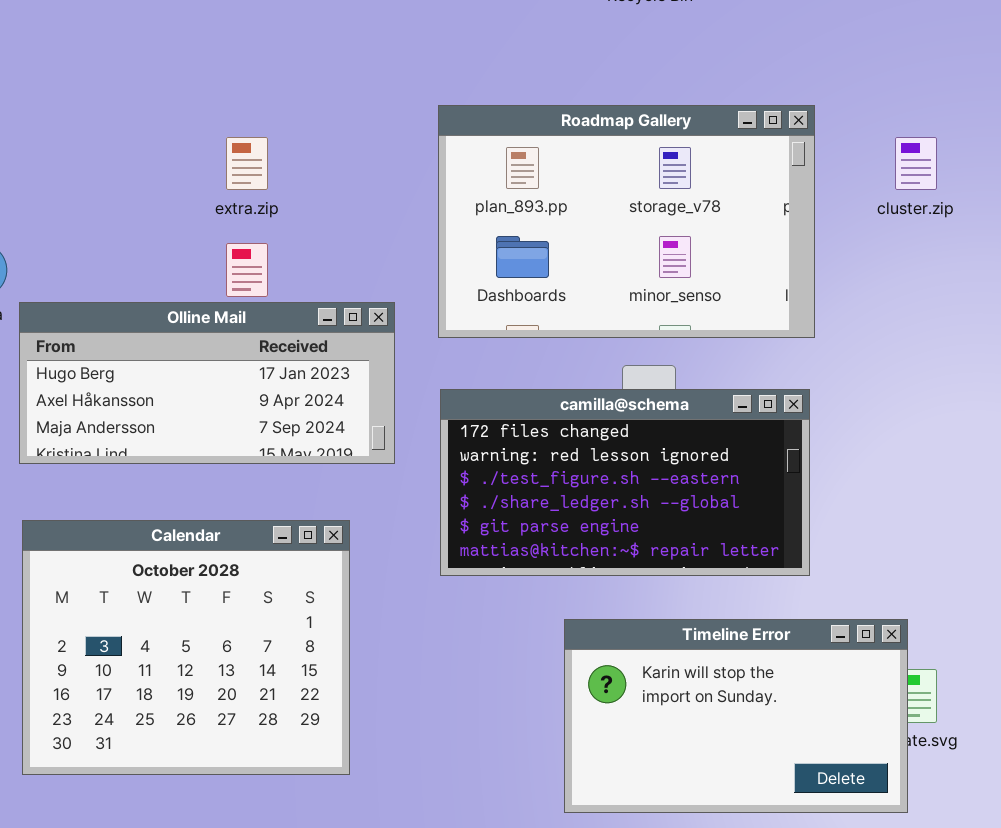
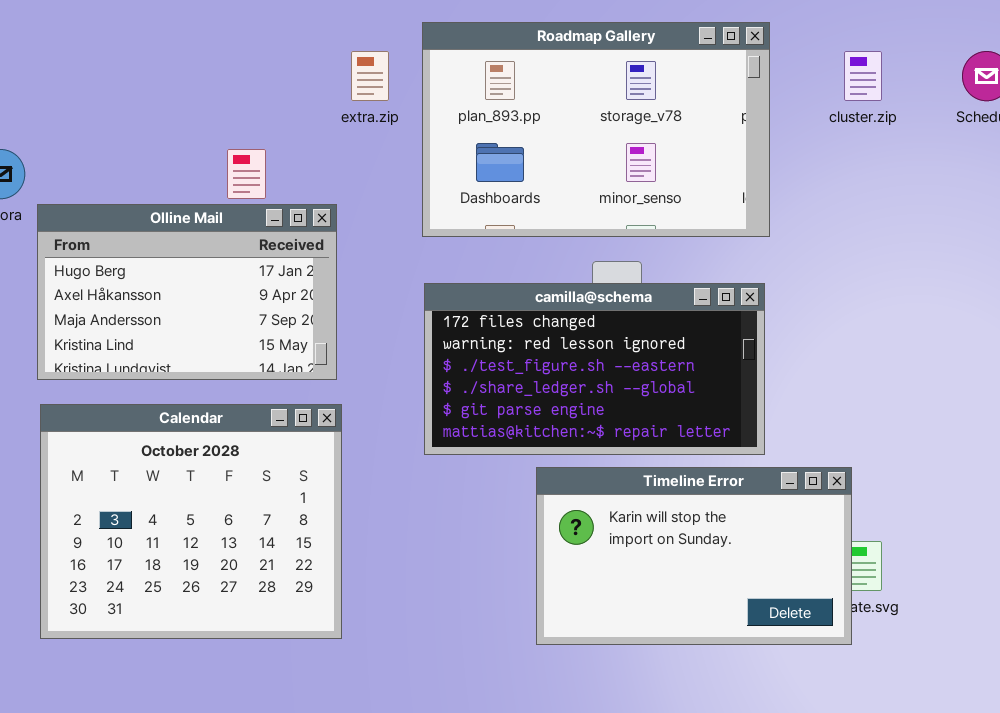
extra.zip: [226,137,268,190] -> [351,51,389,101], moved
Olline Mail: [19,302,395,464] -> [37,204,337,380], resized
Timeline Error: [564,619,908,813] -> [536,467,852,645], moved

